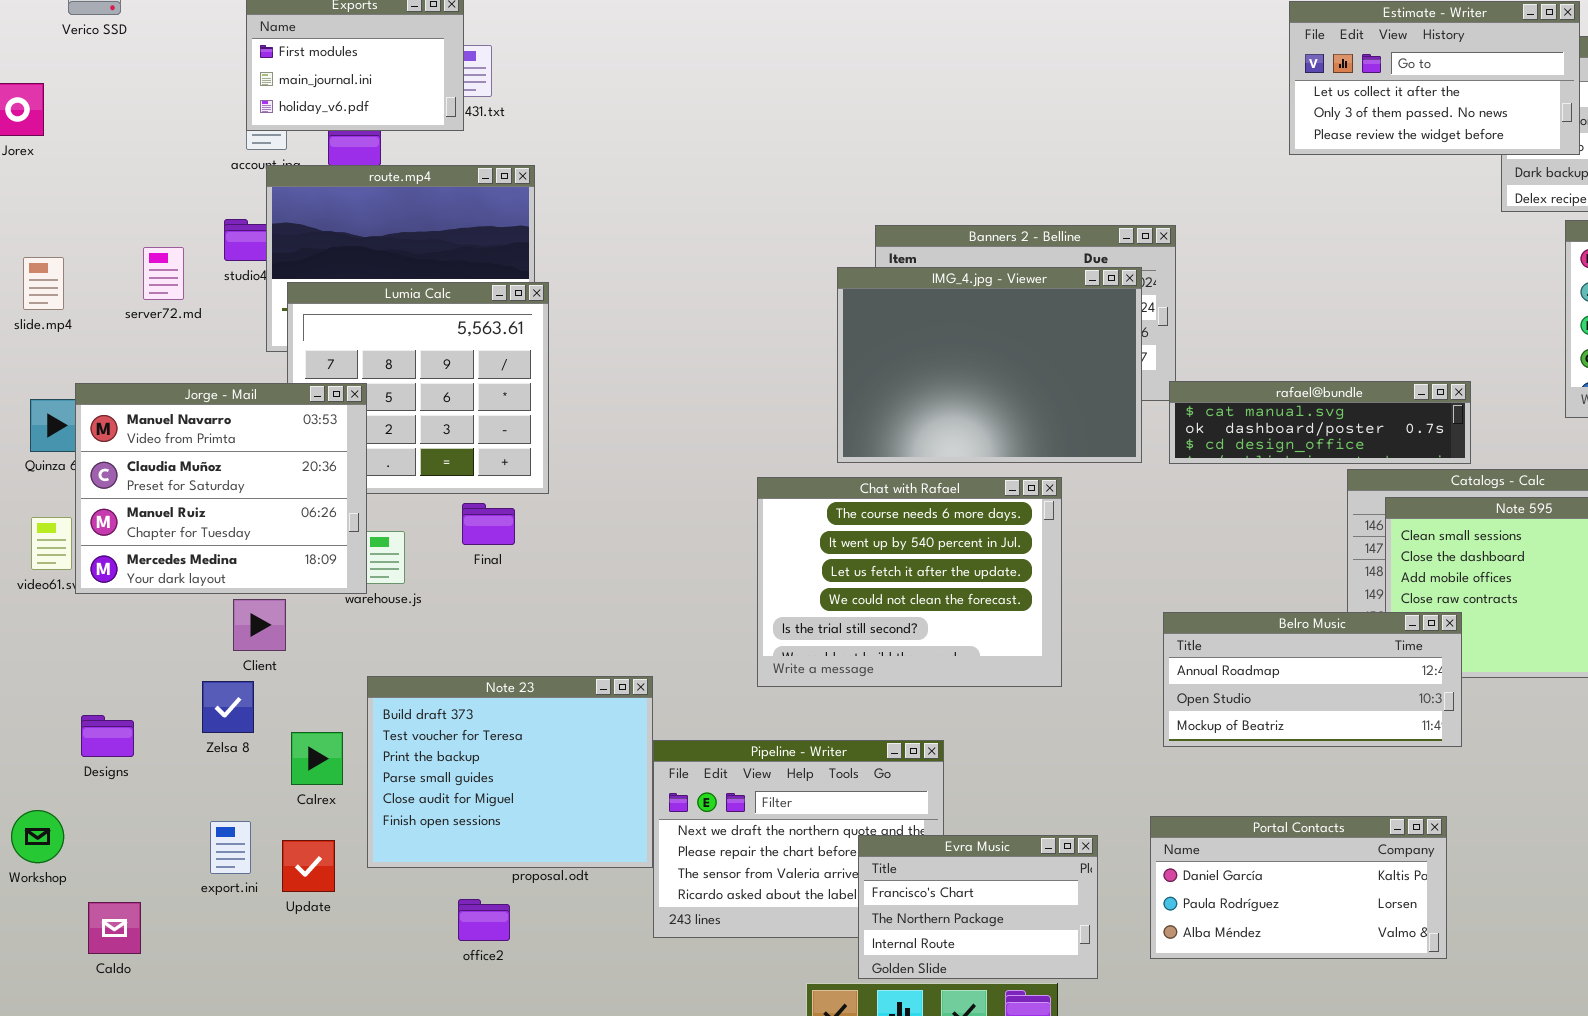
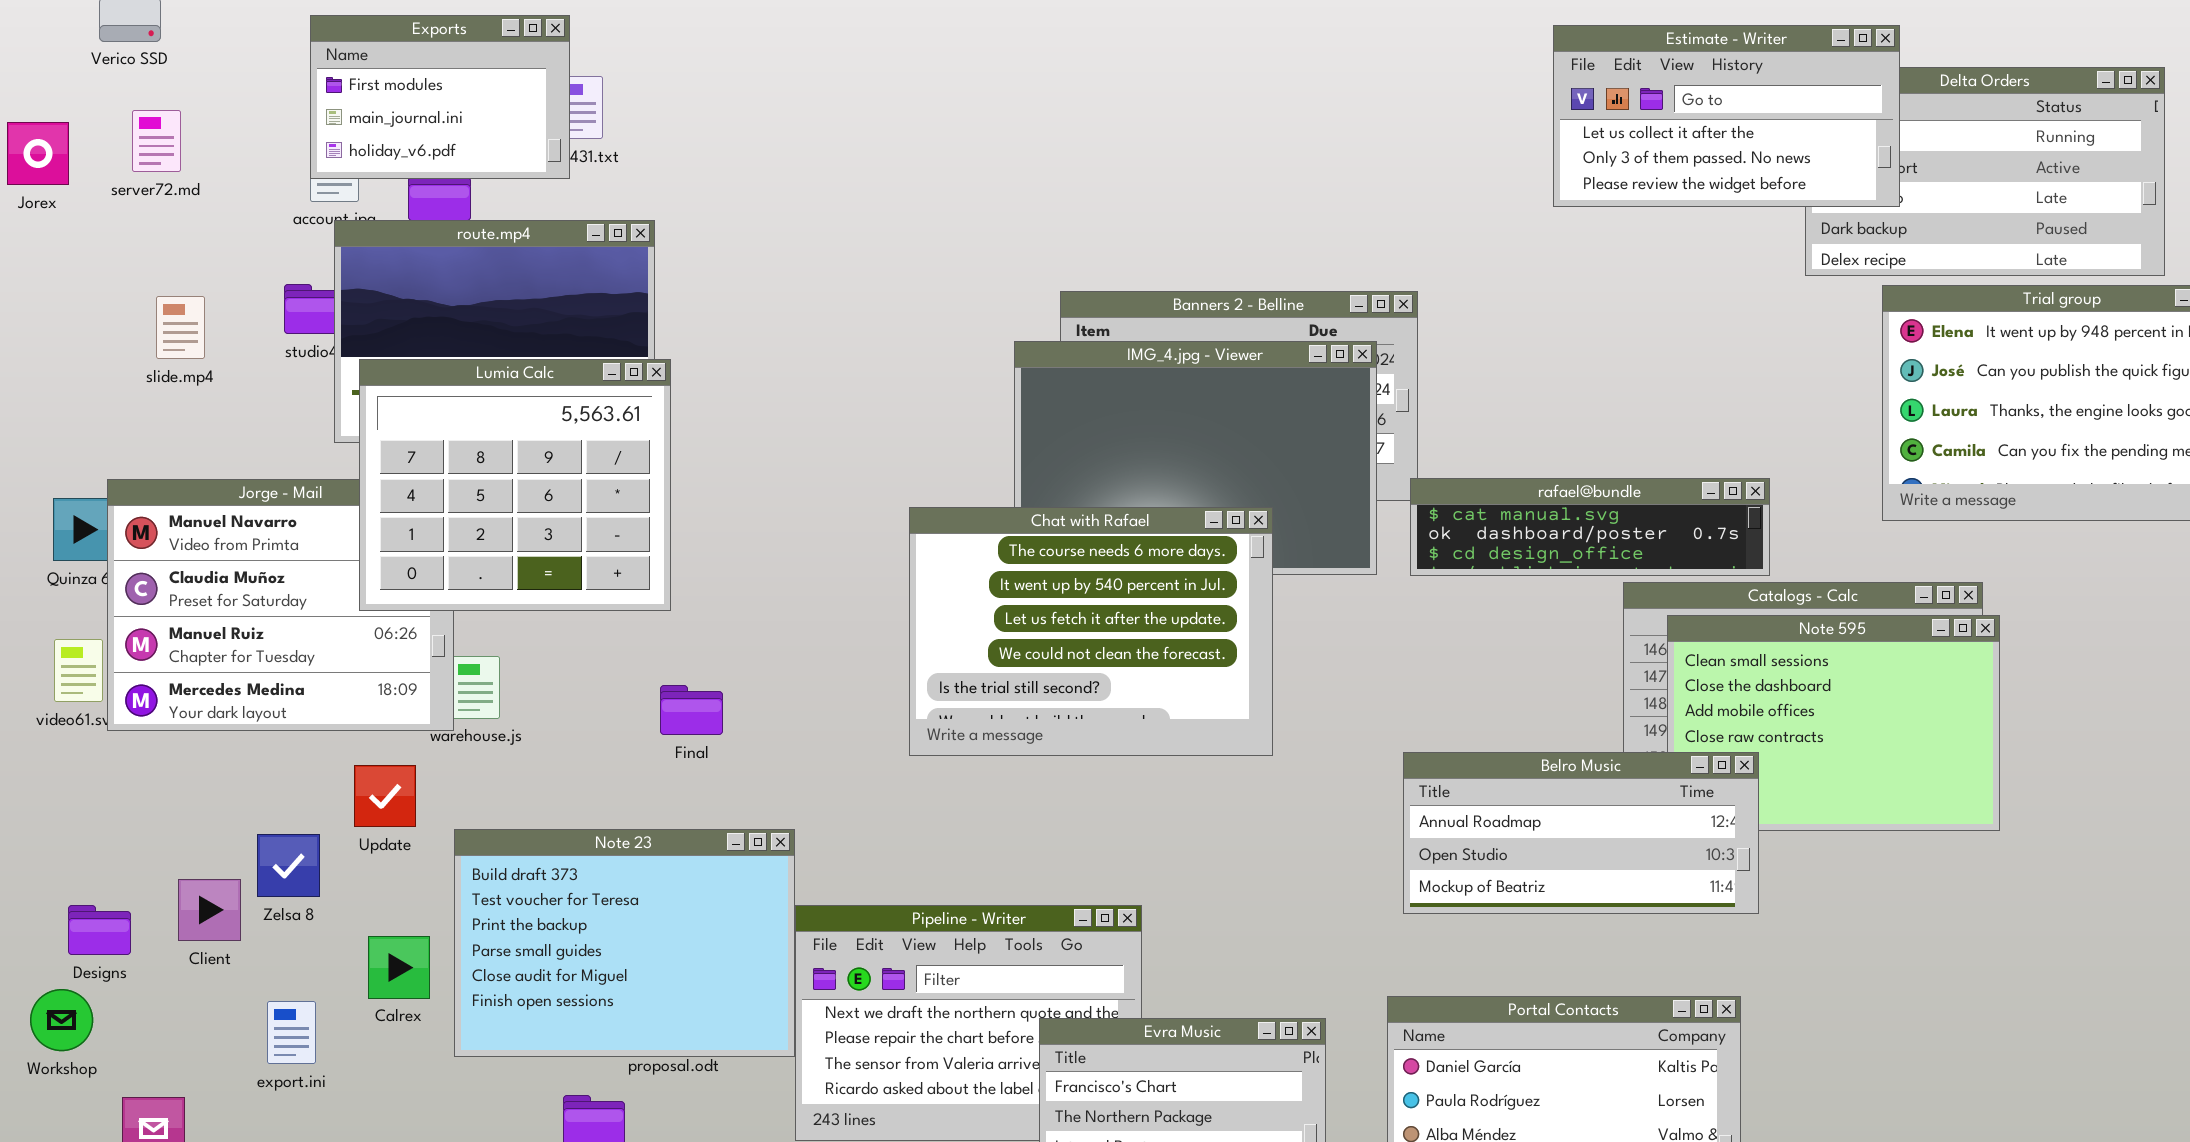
server72.md: [143,247,184,300] -> [132,110,181,172], moved
slide.mp4: [23,257,64,310] -> [156,296,205,359], moved
Lumia Calc: [287,282,549,494] -> [359,359,671,611], raised
Chat with Rafael: [757,477,1062,687] -> [909,507,1273,756], moved
Final: [462,503,515,545] -> [660,685,723,735], moved
Client: [233,599,286,651] -> [178,879,241,941], moved
Designs: [81,715,134,757] -> [68,905,131,955], moved
Calrex: [291,732,343,785] -> [368,936,430,999], moved
Update: [282,840,335,892] -> [354,765,416,827], moved

